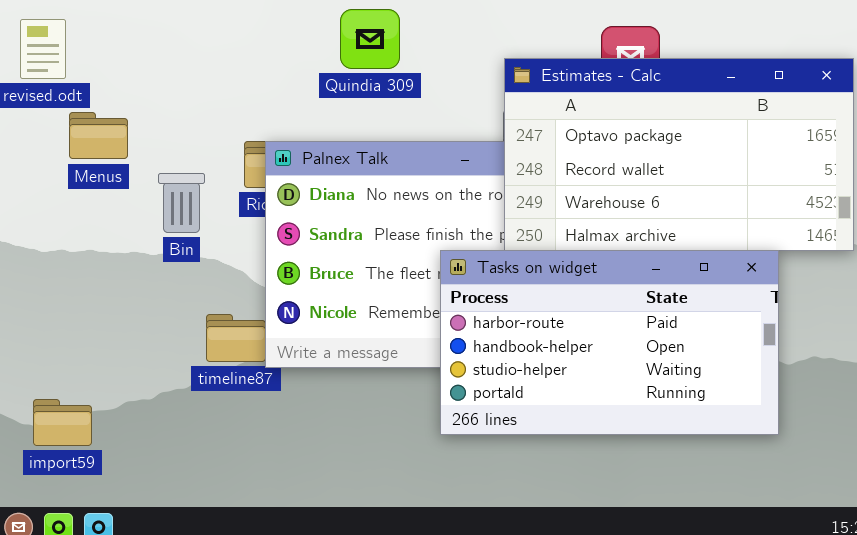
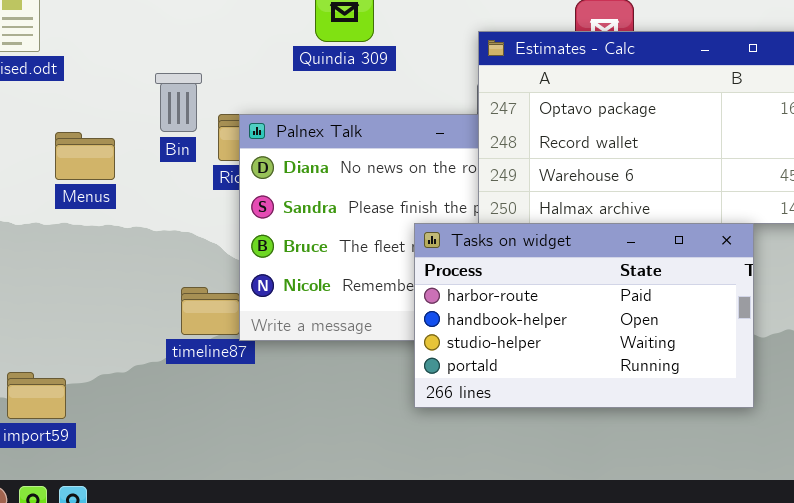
Menus: [69,112,128,159] -> [55,132,115,180], moved
Bin: [158,173,205,233] -> [155,73,202,132], moved

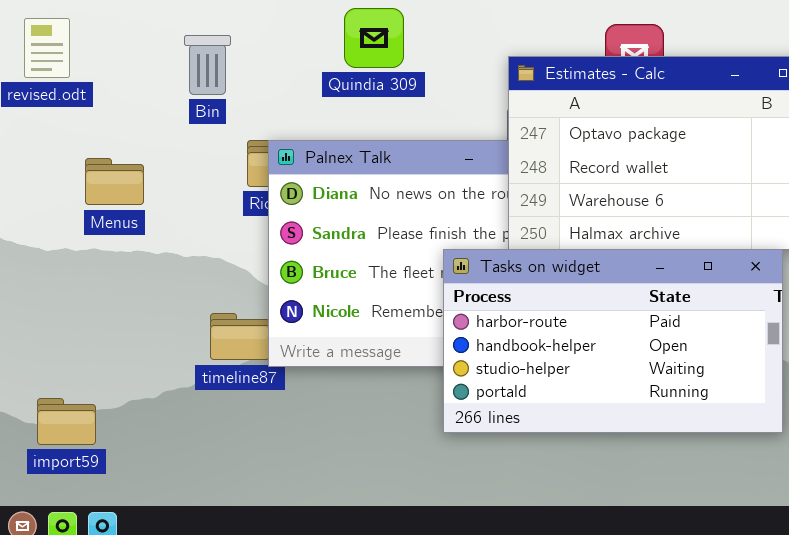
Bin: [155,73,202,132] -> [184,35,231,95], moved

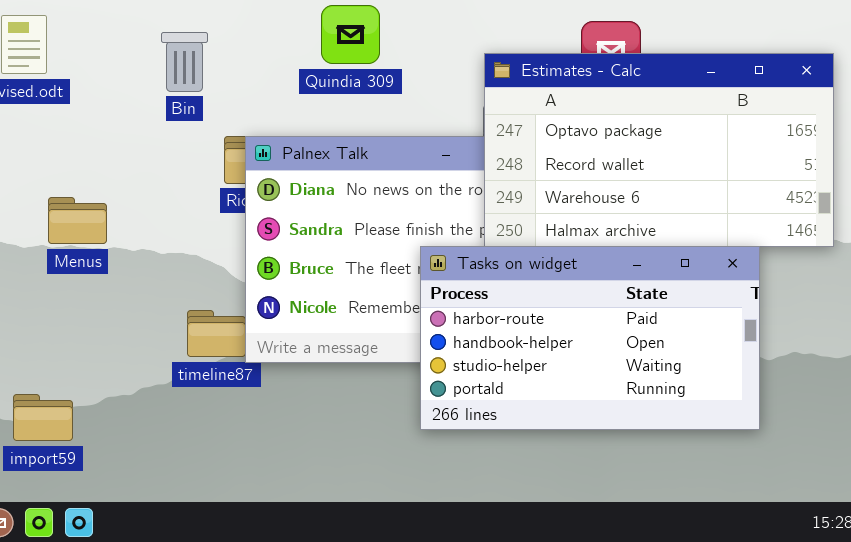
Menus: [85,158,144,205] -> [48,197,107,244], moved

